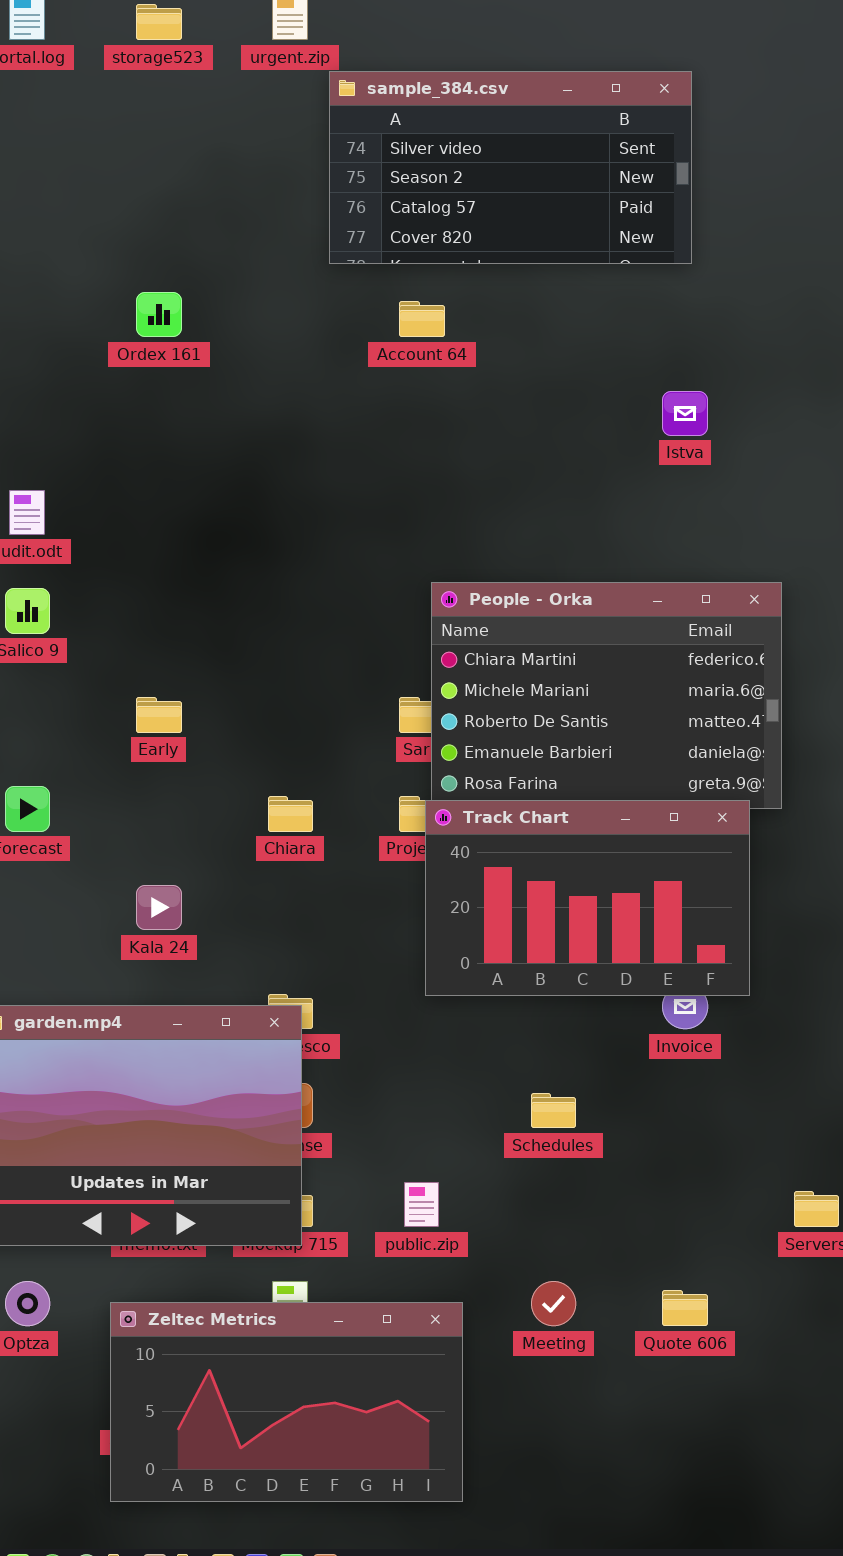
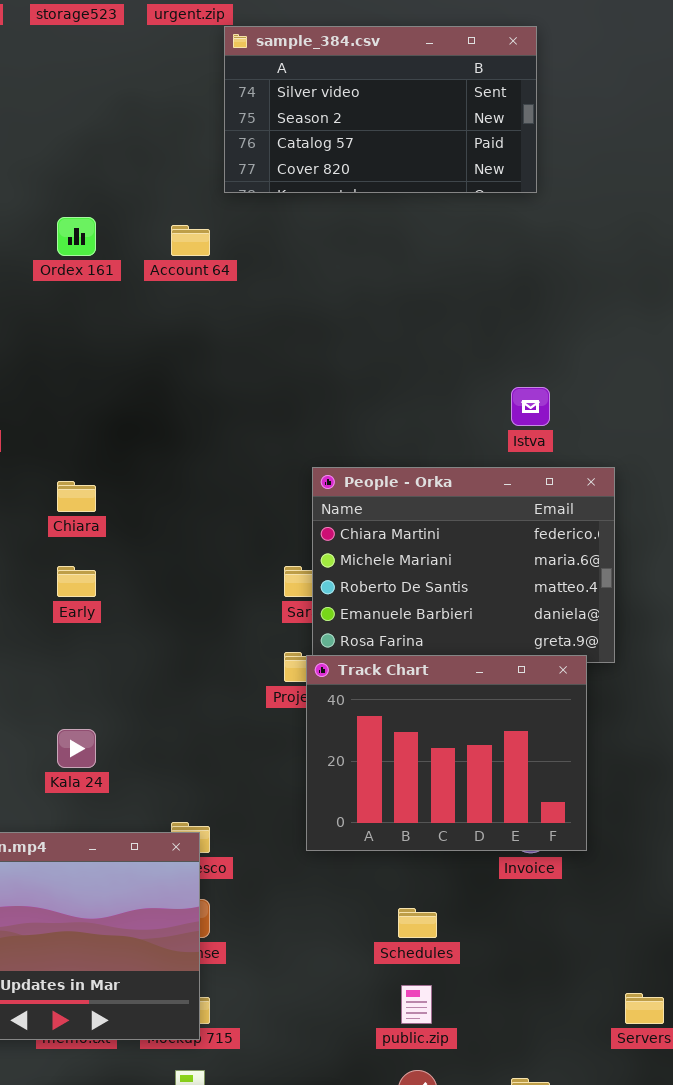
Account 64: [399,301,445,337] -> [171,225,210,256], moved
Istva: [662,391,708,436] -> [511,387,550,426], moved
Chiara: [268,796,313,832] -> [57,481,96,512], moved
Track Chart: [425,800,750,996] -> [306,655,587,851], resized
public.zip: [404,1182,439,1227] -> [401,985,432,1024], moved

